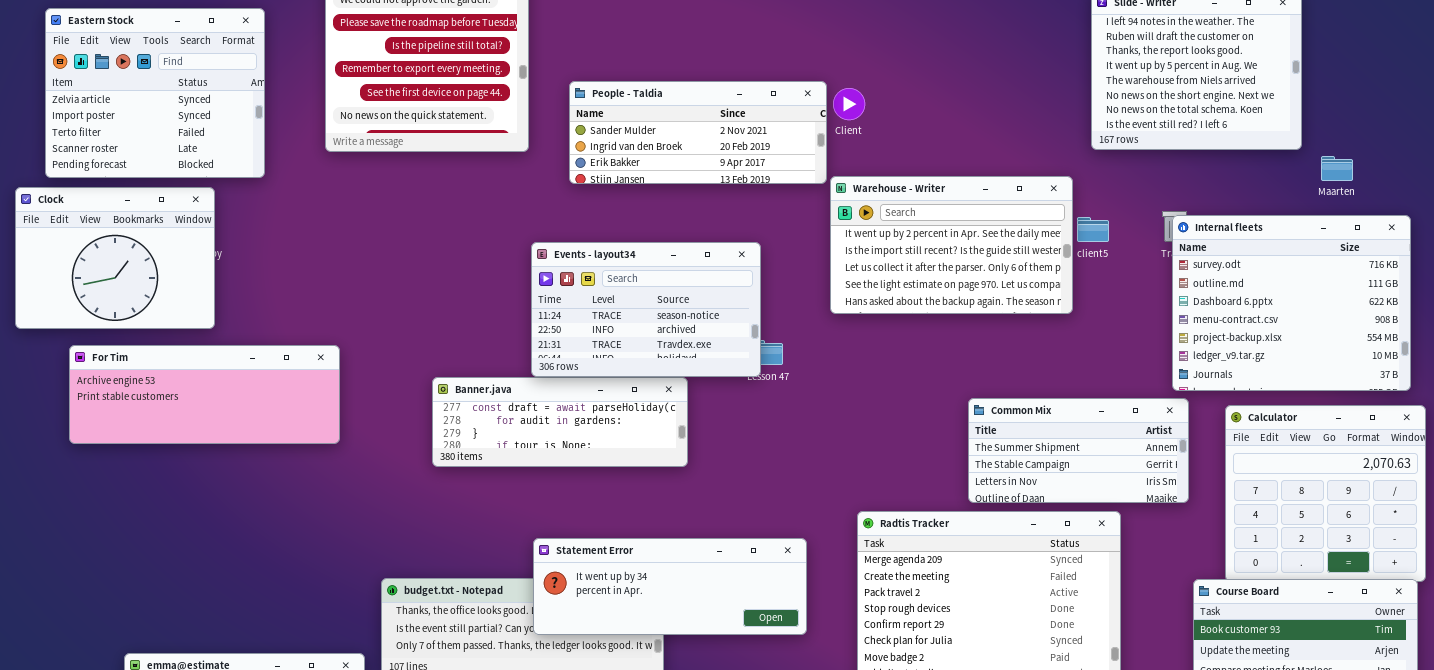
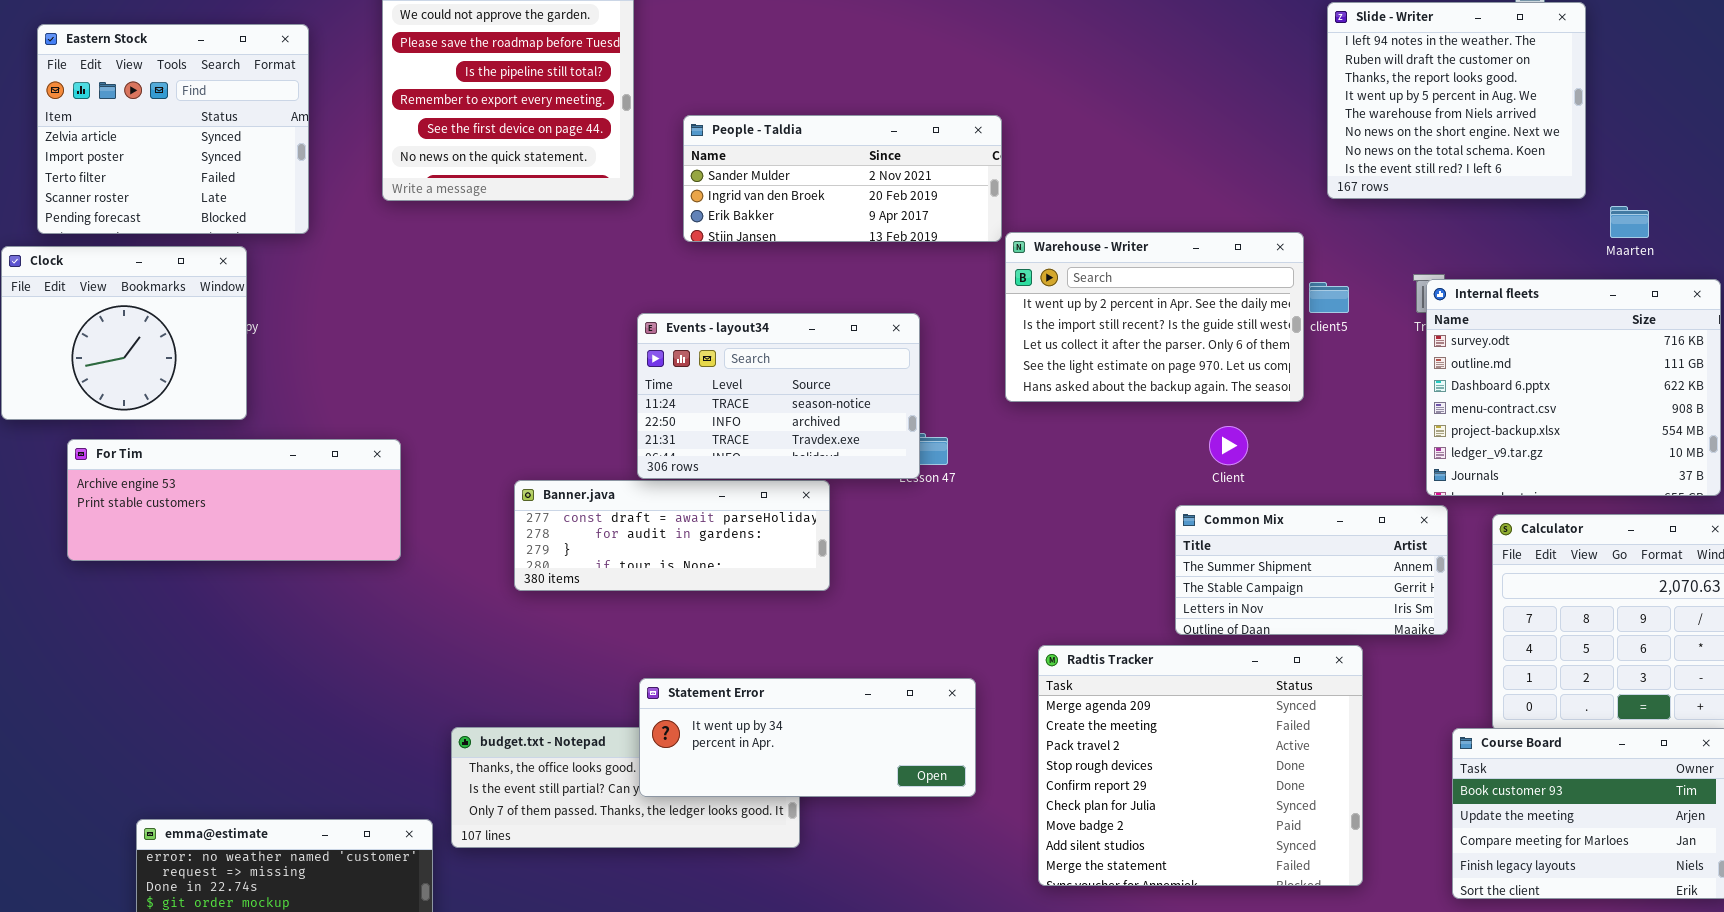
Client: [833,88,865,120] -> [1209,426,1248,465], moved

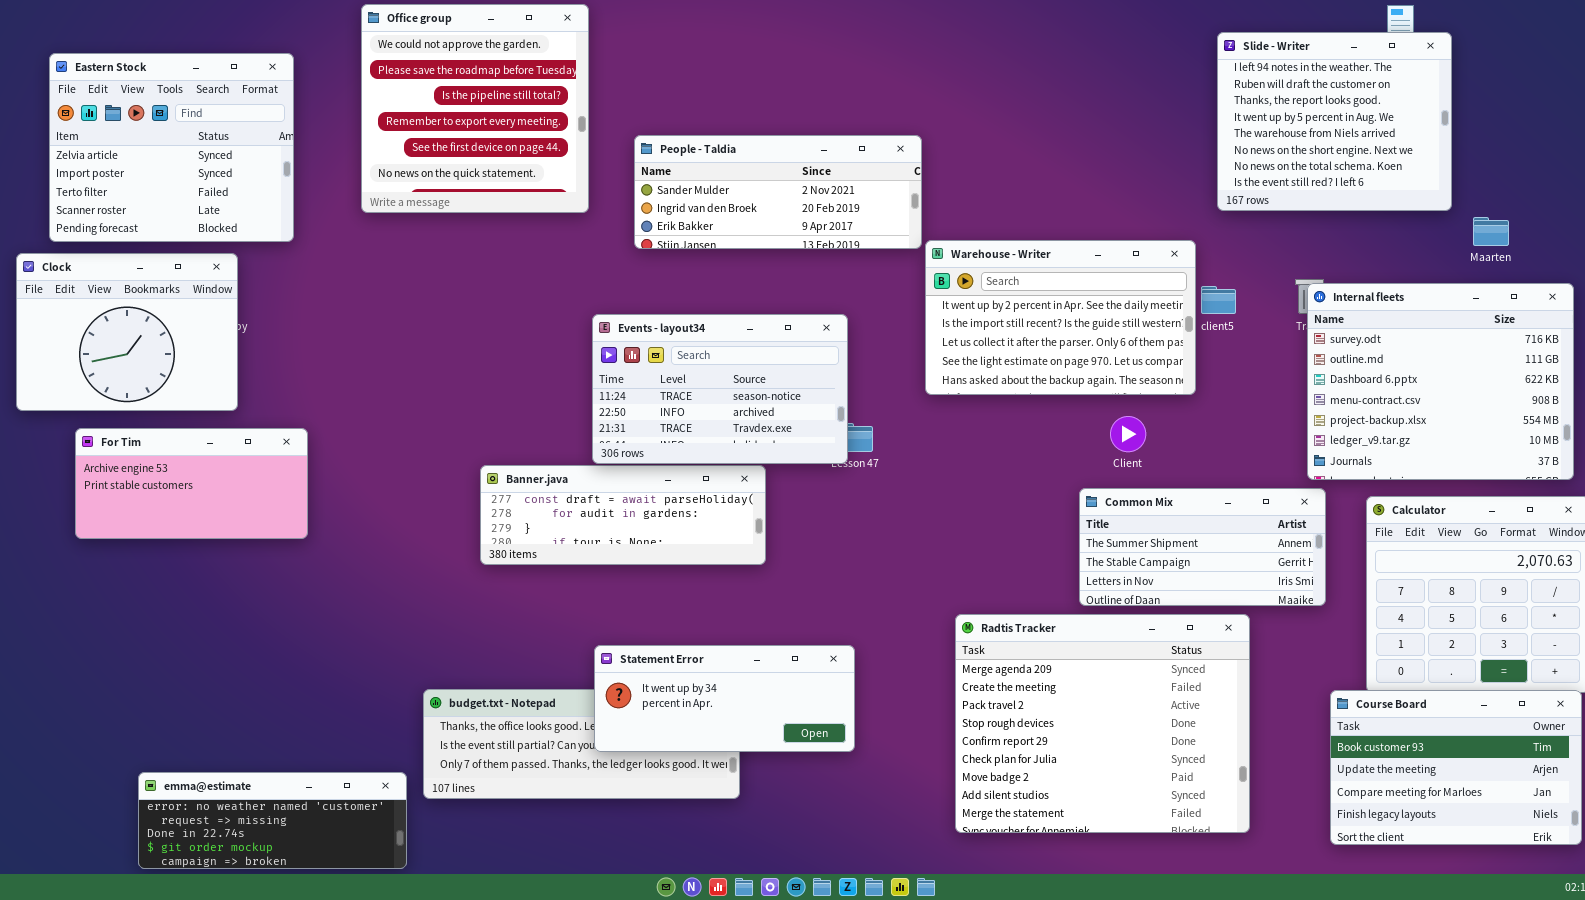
For Tim: [67,439,401,561] -> [75,428,308,539], resized
Statement Error: [639,678,976,797] -> [594,645,855,752], resized

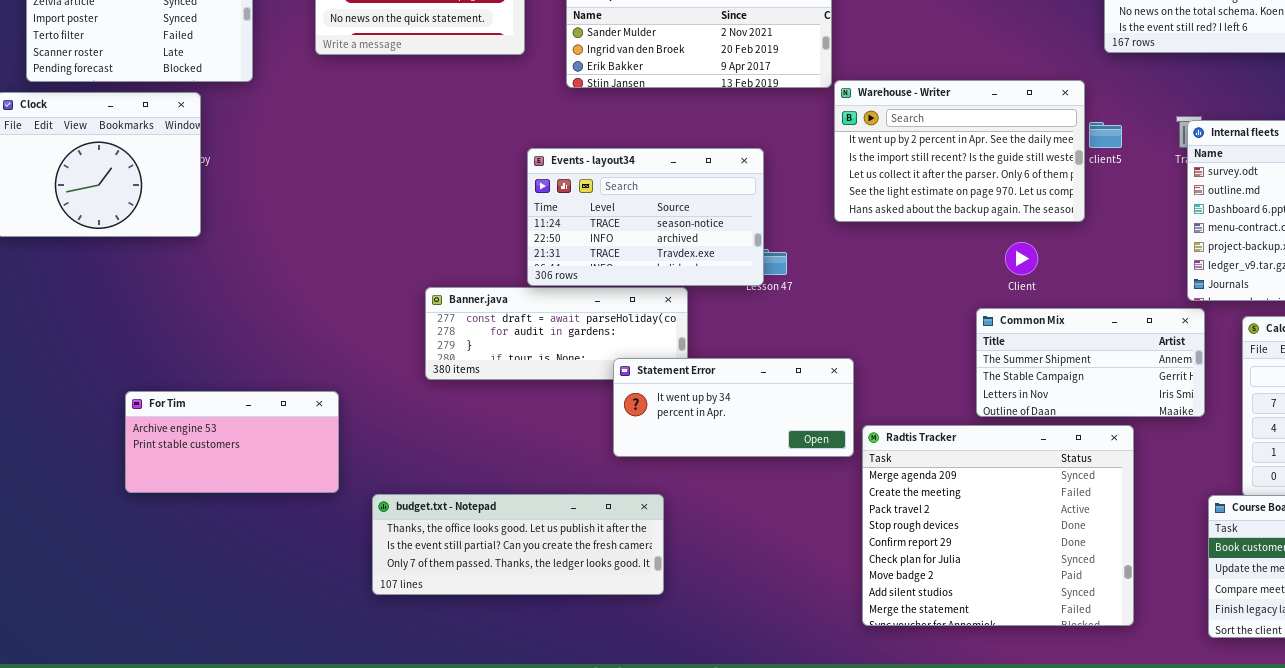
For Tim: [75,428,308,539] -> [125,391,339,493], moved
Statement Error: [594,645,855,752] -> [613,358,854,457], moved
emma@estimate: [138,772,407,869] -> none, closed

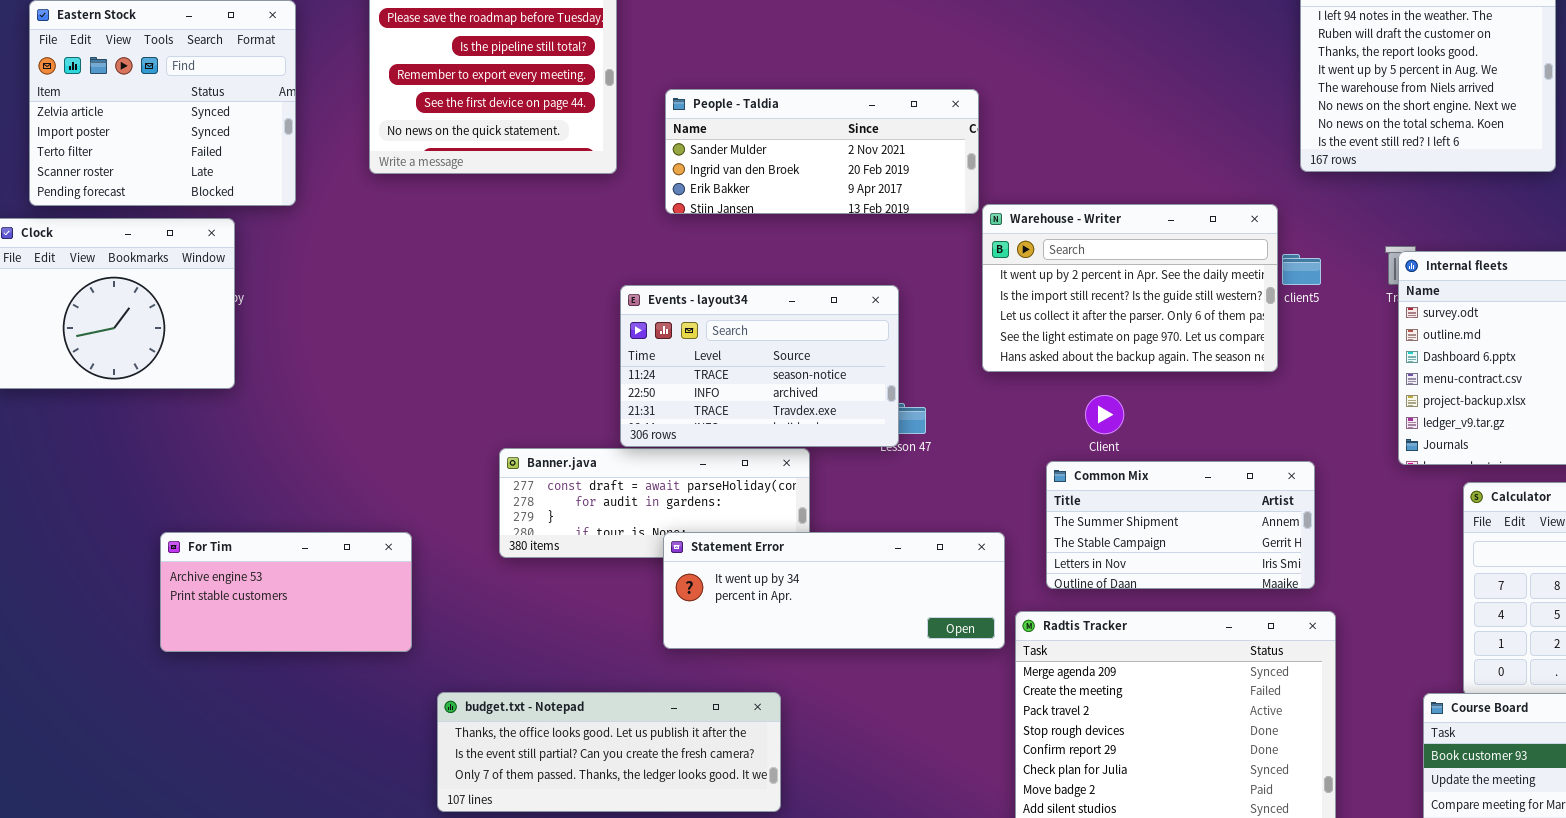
Client: [1005,242,1038,275] -> [1085,395,1124,434], moved
Common Mix: [976,308,1205,417] -> [1046,461,1315,589], moved
Statement Error: [613,358,854,457] -> [663,532,1005,649], resized
For Tim: [125,391,339,493] -> [160,532,412,652], moved

